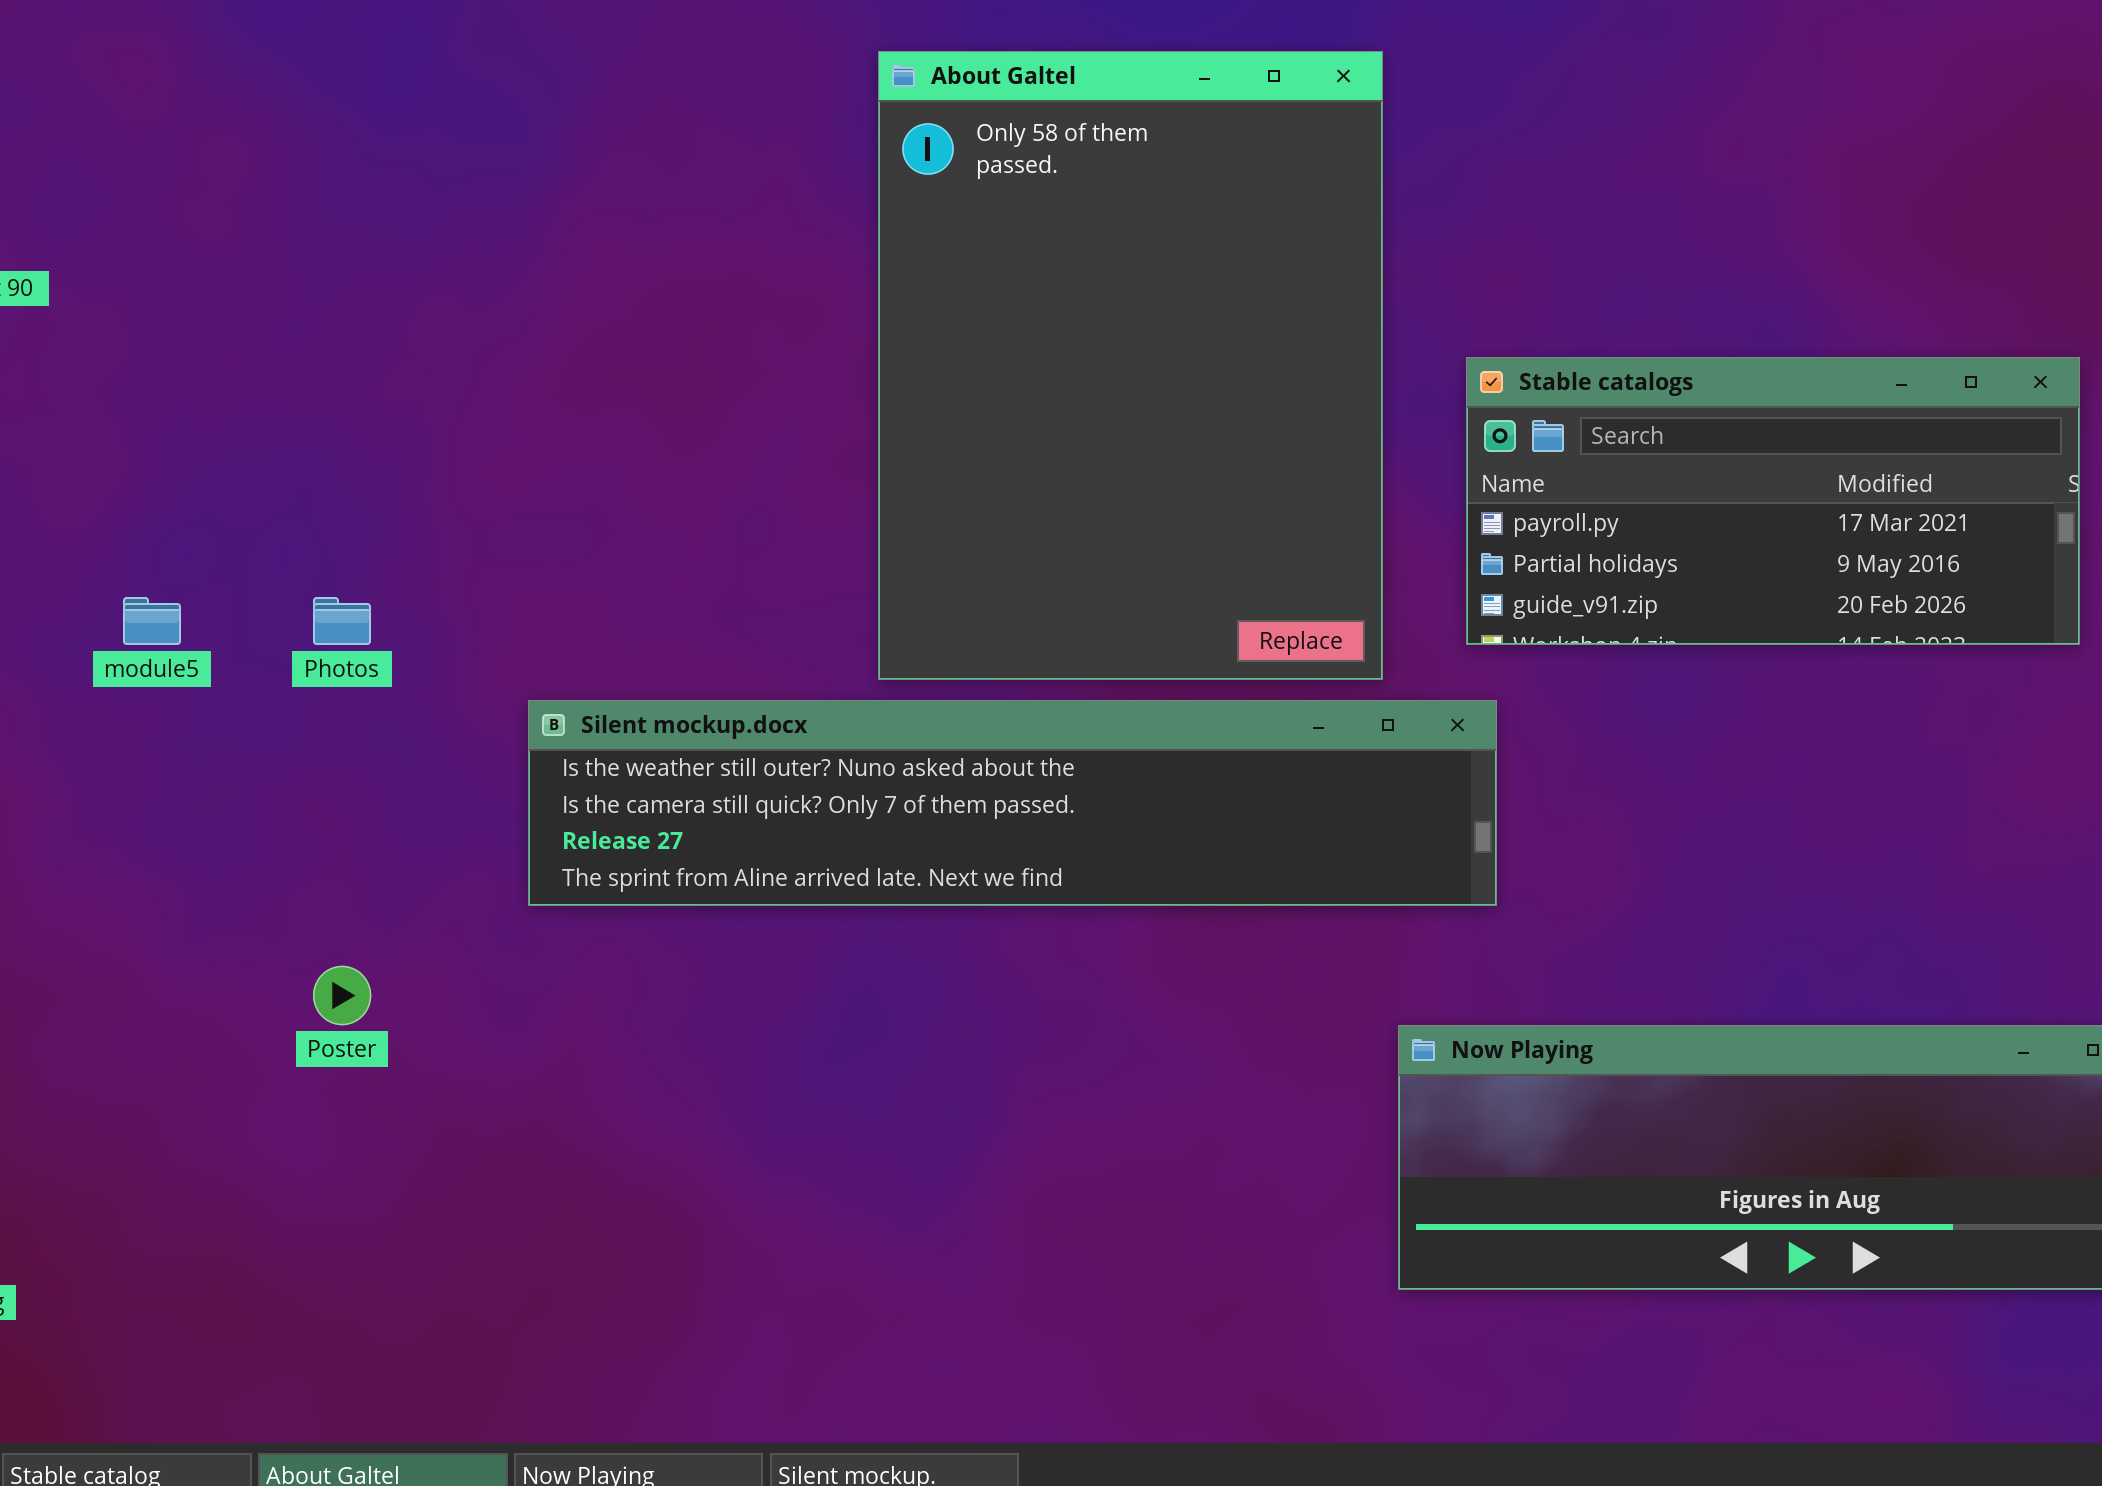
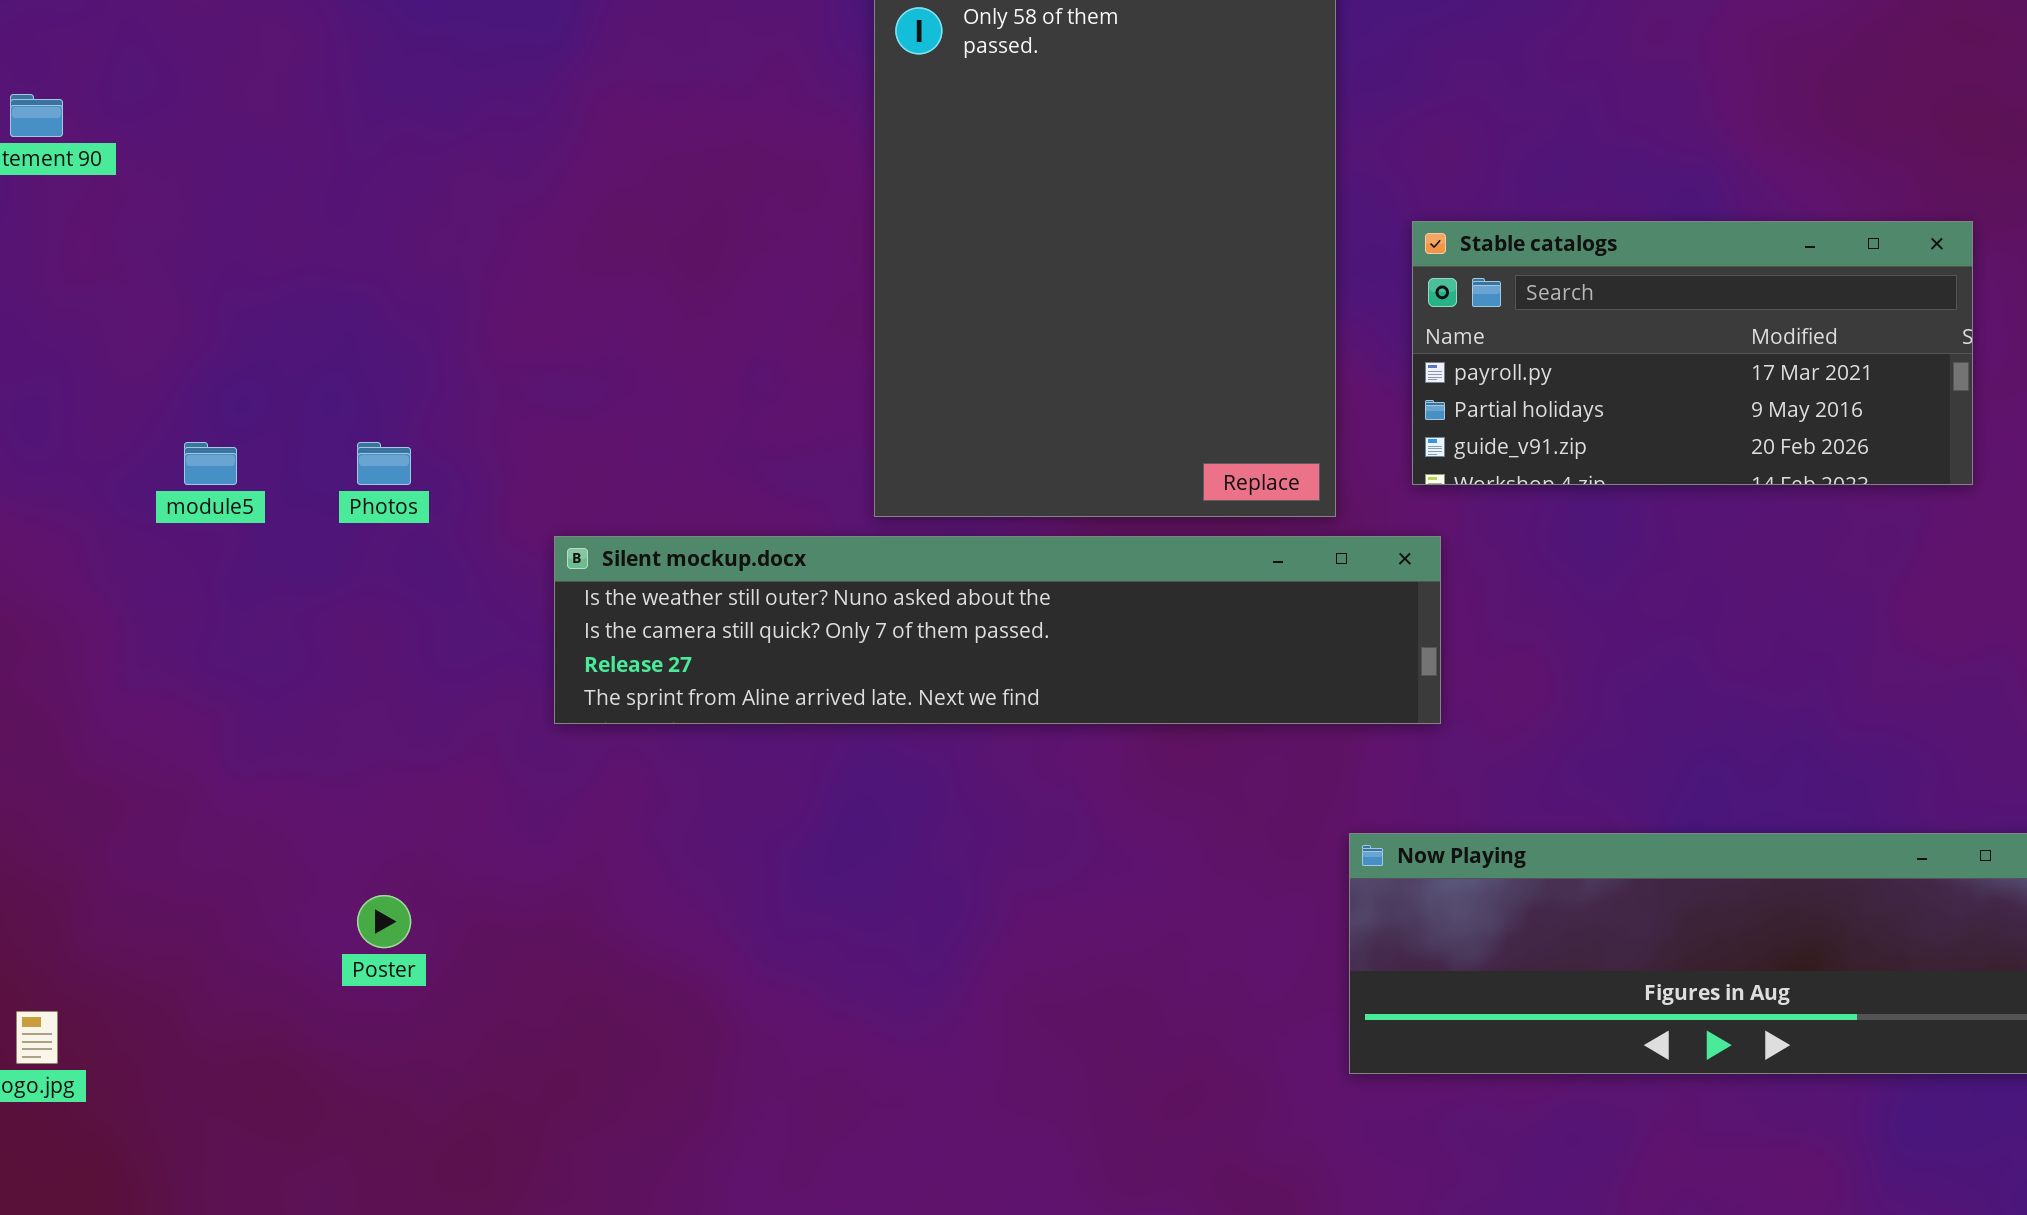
Poster: [313,966,371,1025] -> [357,895,411,948], moved

